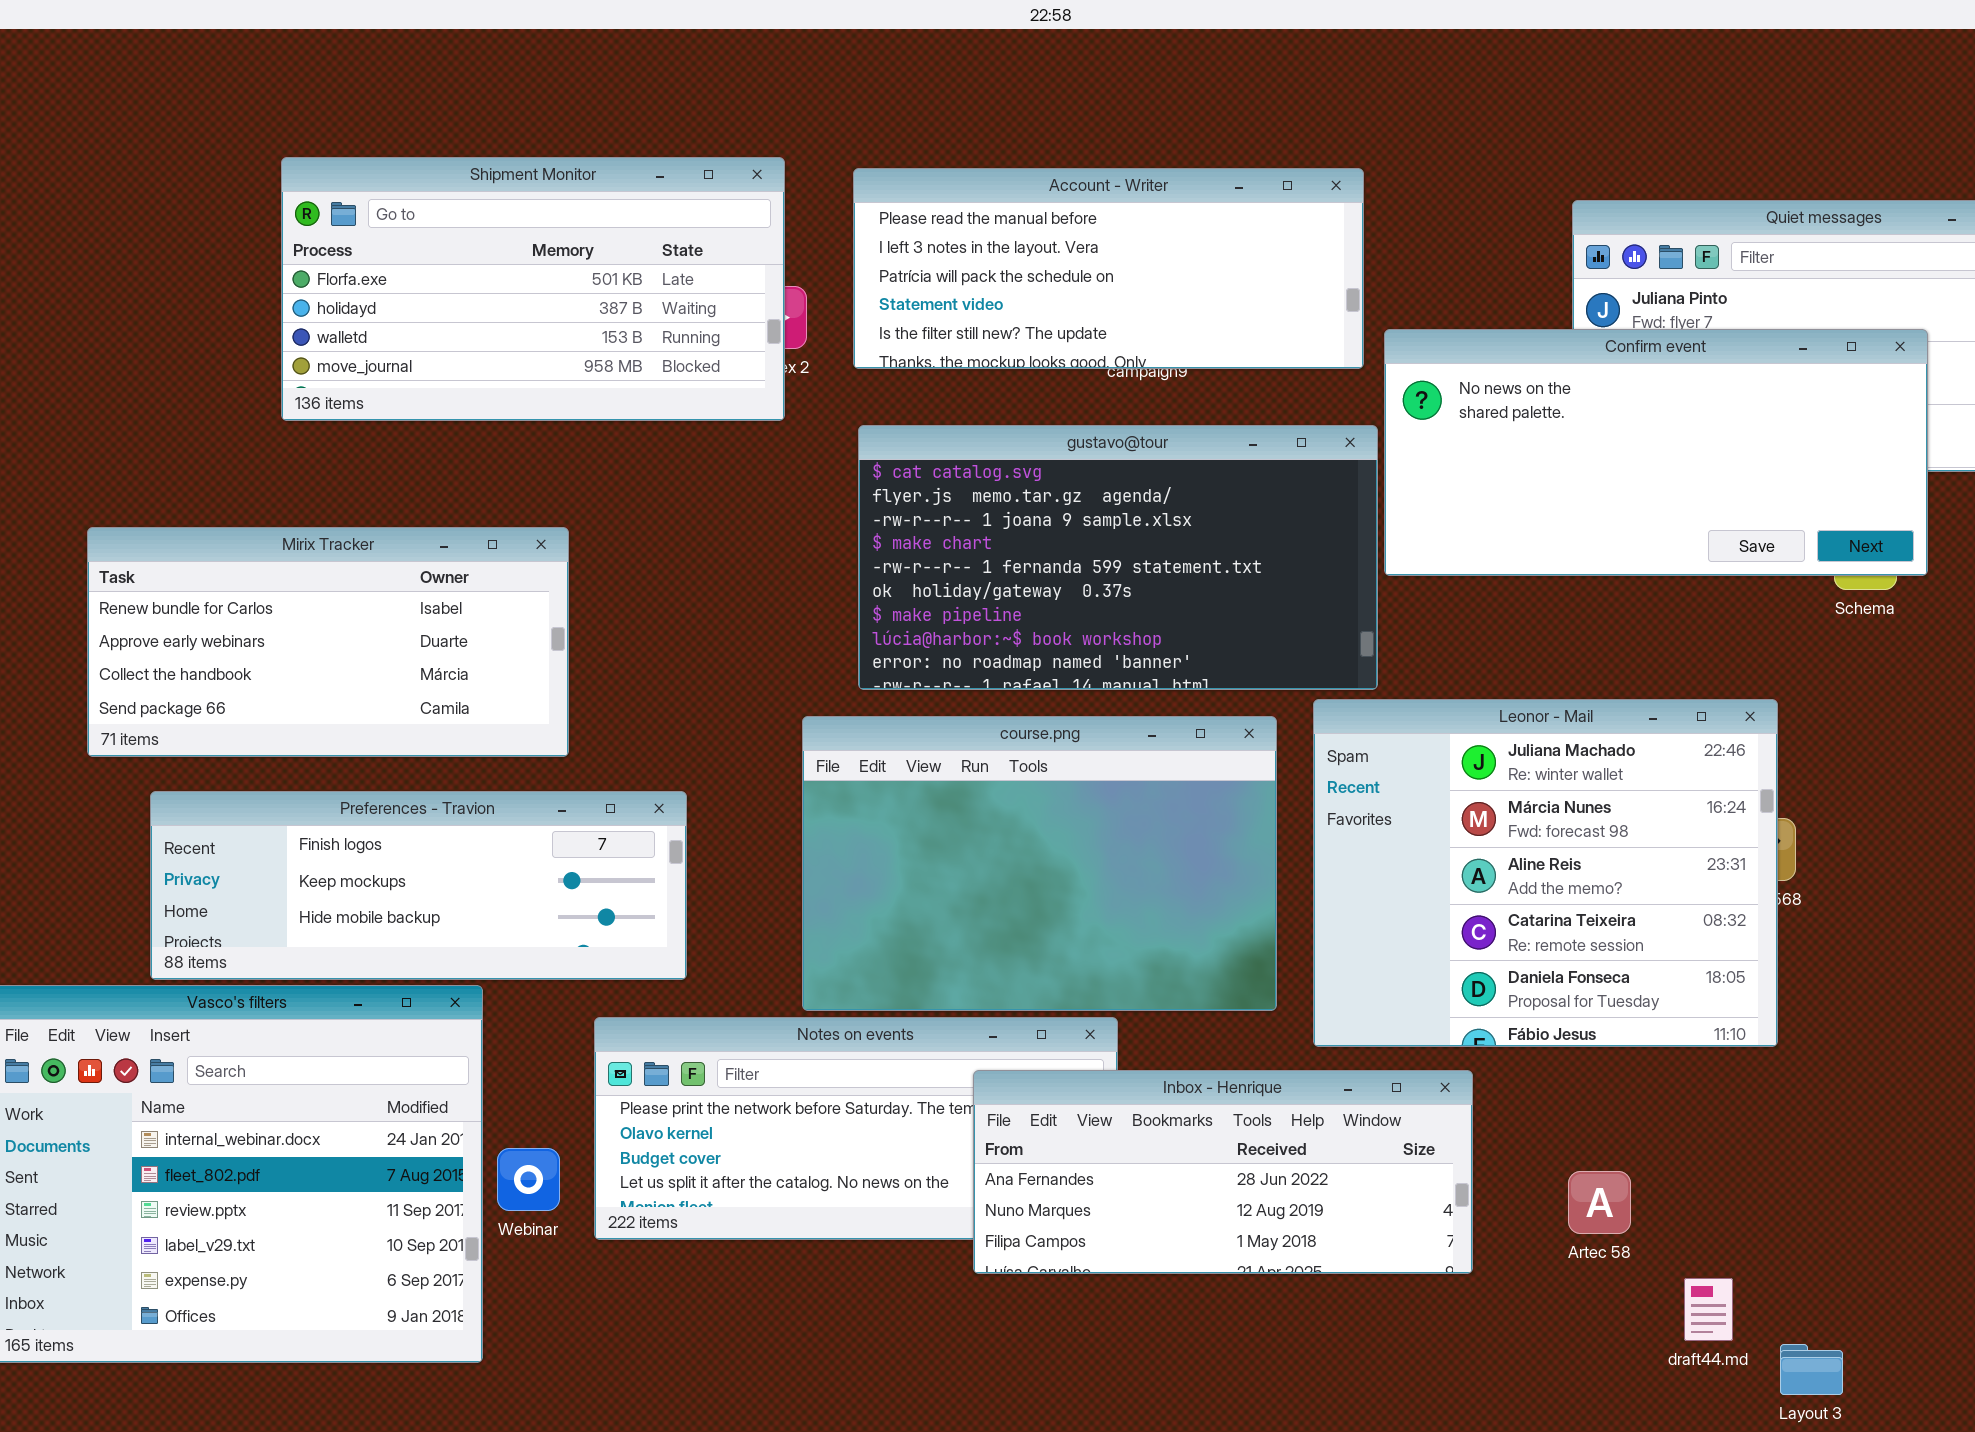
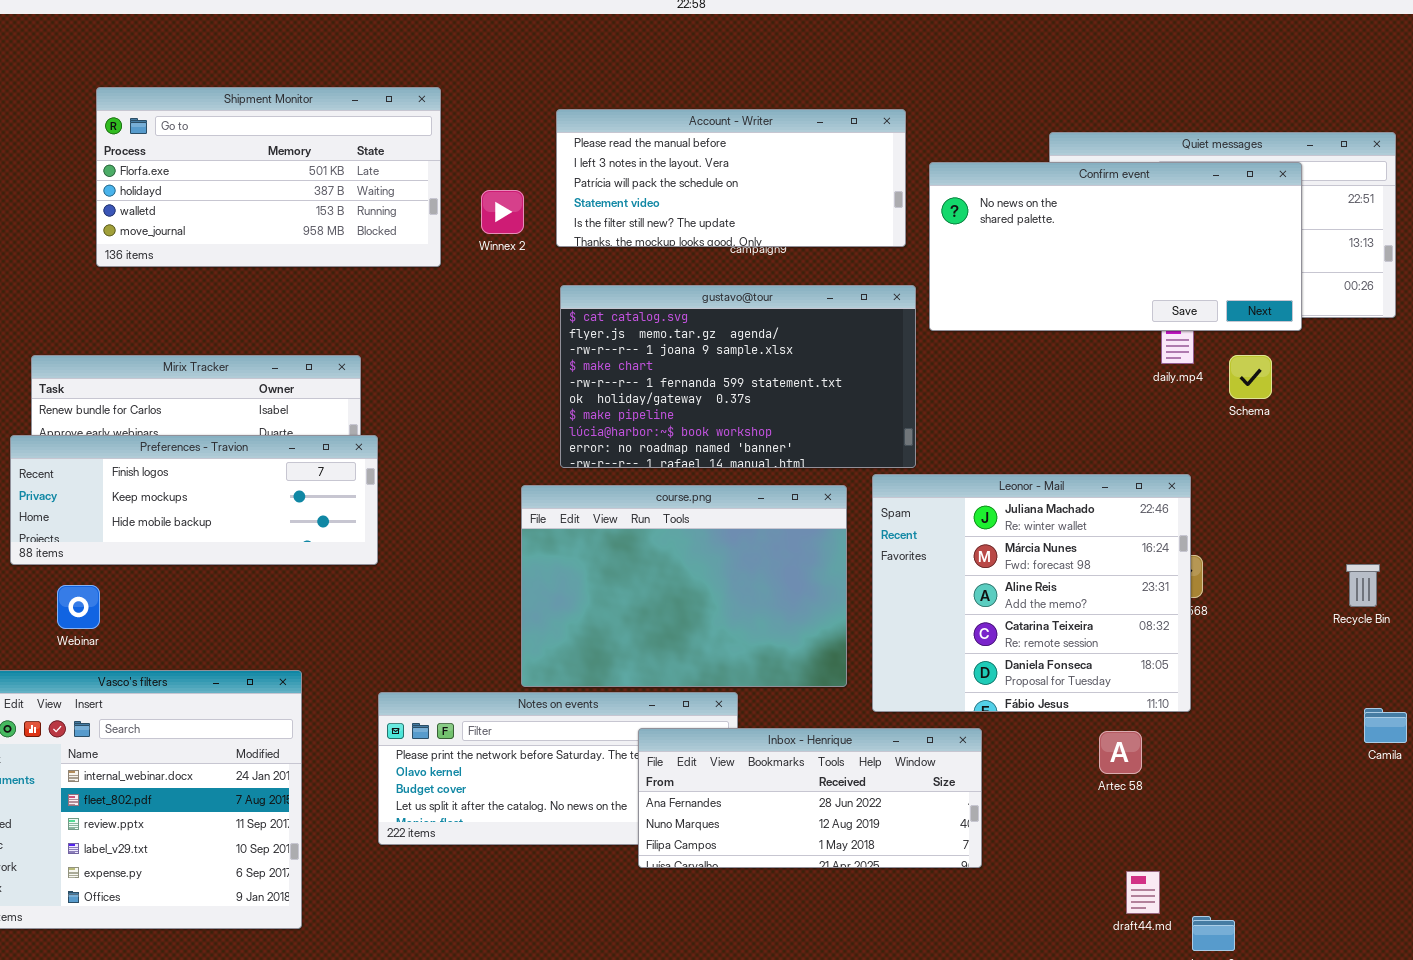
Shipment Monitor: [281,157,785,421] -> [96,87,441,267], moved
Confirm event: [1384,329,1928,576] -> [929,162,1302,331], moved
Preferences - Travion: [150,791,687,980] -> [10,435,378,565], moved
Webinar: [497,1148,560,1211] -> [57,585,100,629], moved
Artec 58: [1568,1171,1631,1234] -> [1099,731,1142,774], moved

